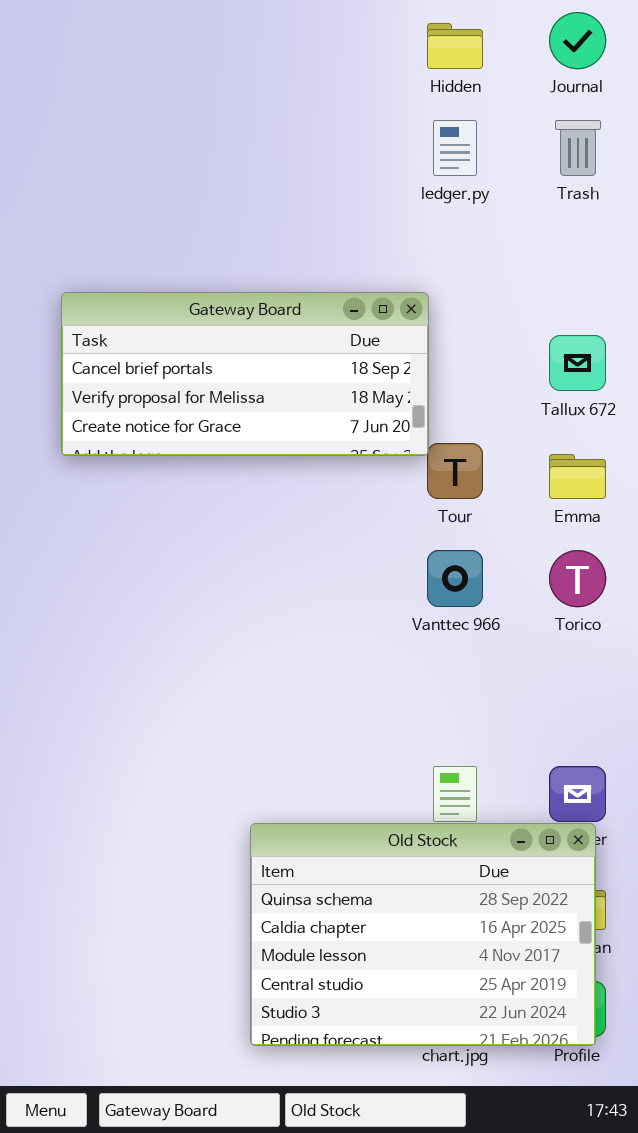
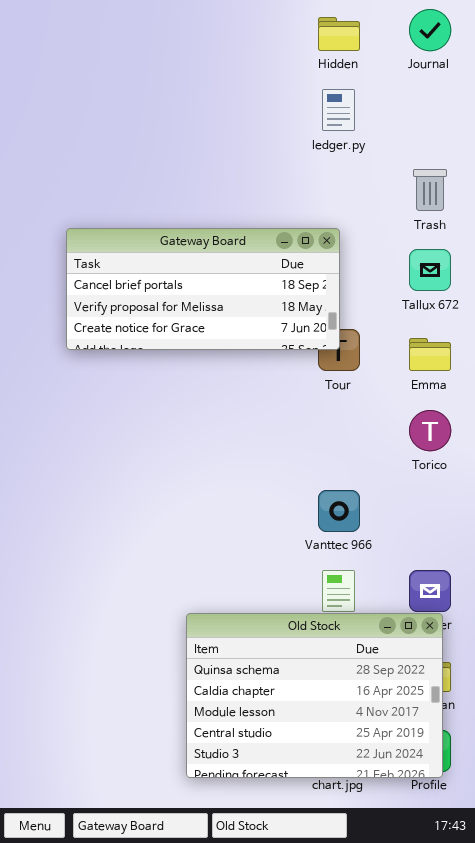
Trash: [555,120,601,176] -> [413,169,447,211], moved
Gateway Board: [61,292,429,456] -> [66,228,340,350], moved
Vanttec 966: [427,550,483,607] -> [318,490,360,532], moved

